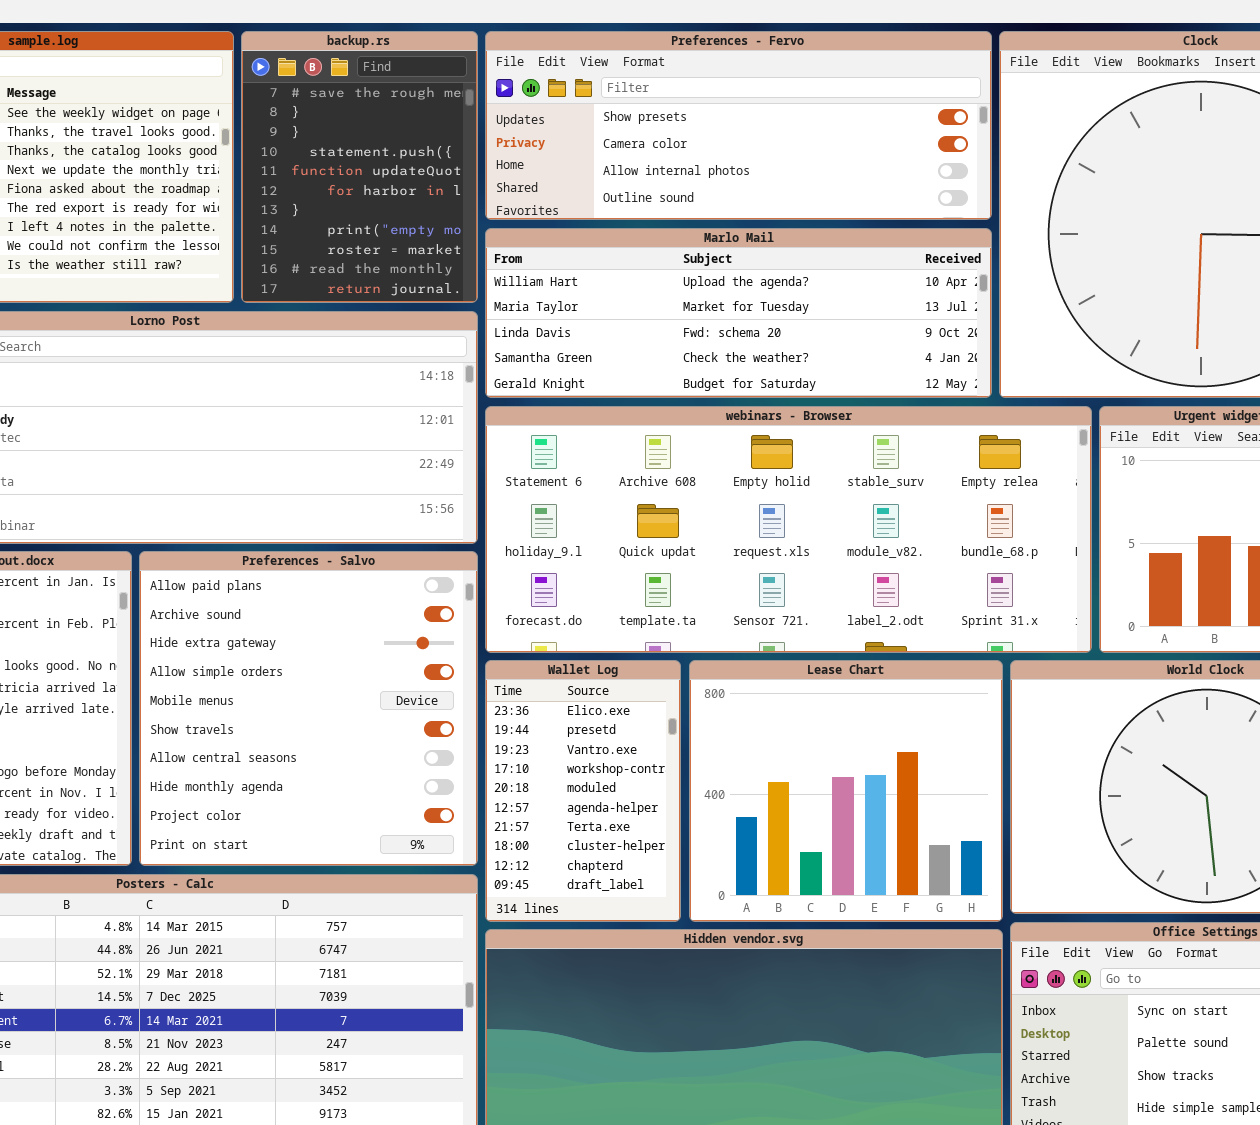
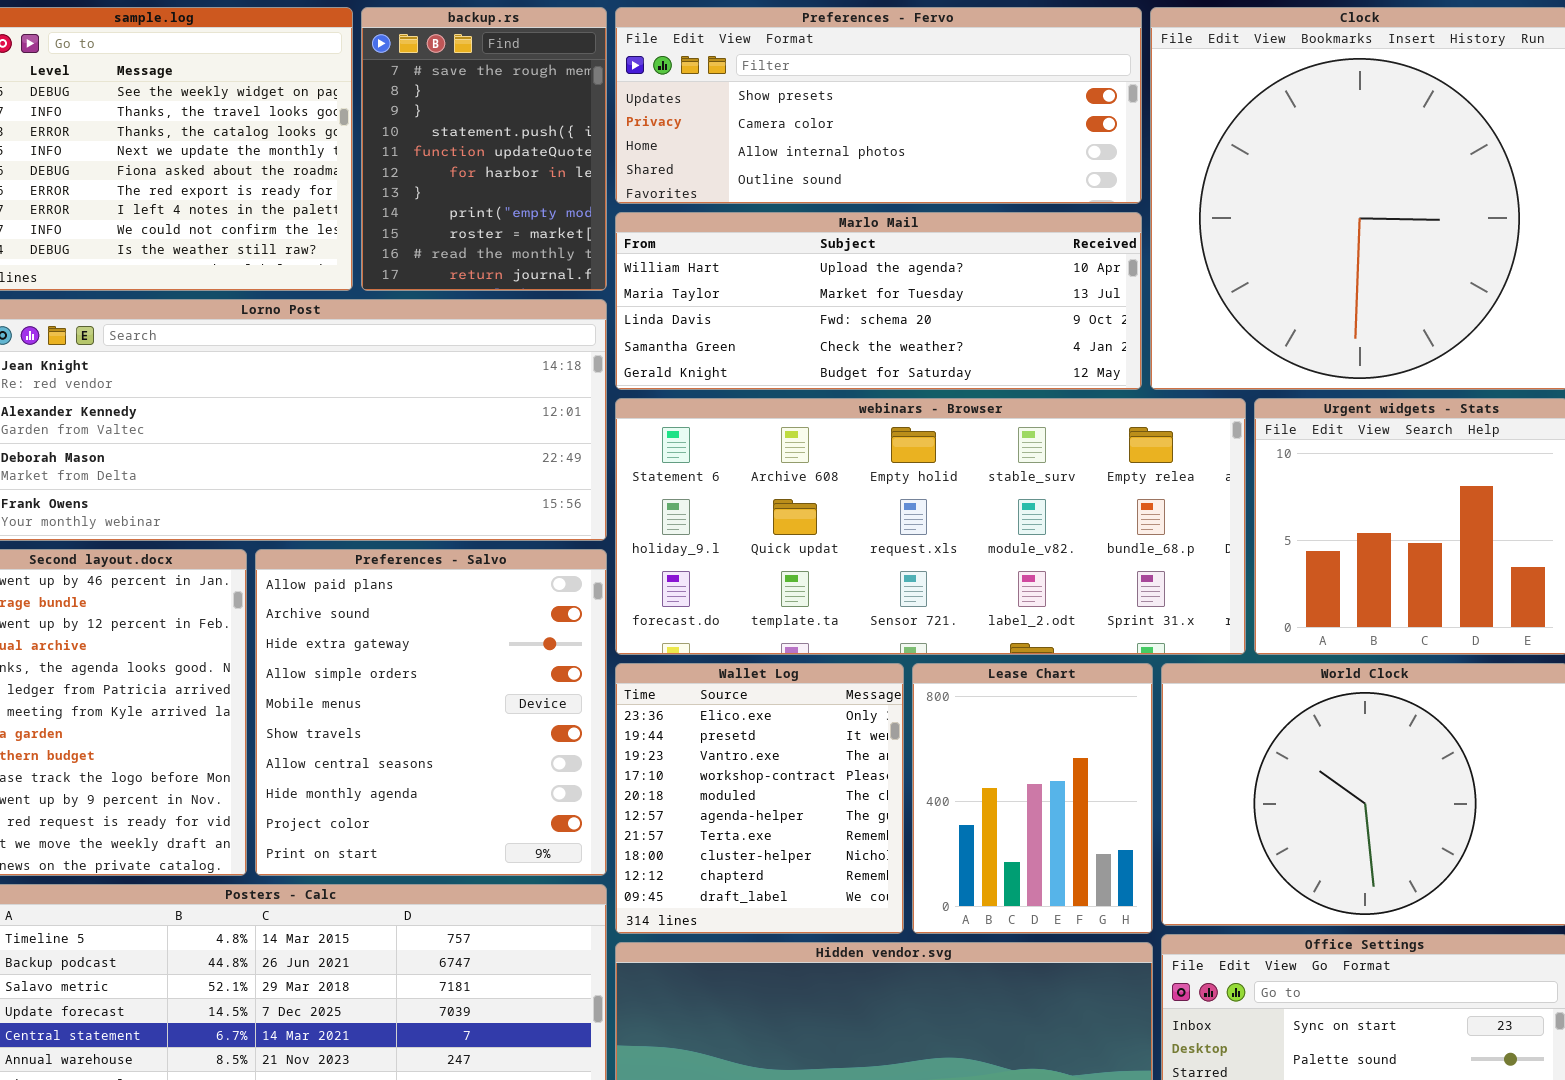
Wallet Log: [485,660,681,922] -> [615,663,904,934], resized
Lease Chart: [689,660,1003,922] -> [912,663,1153,934], resized

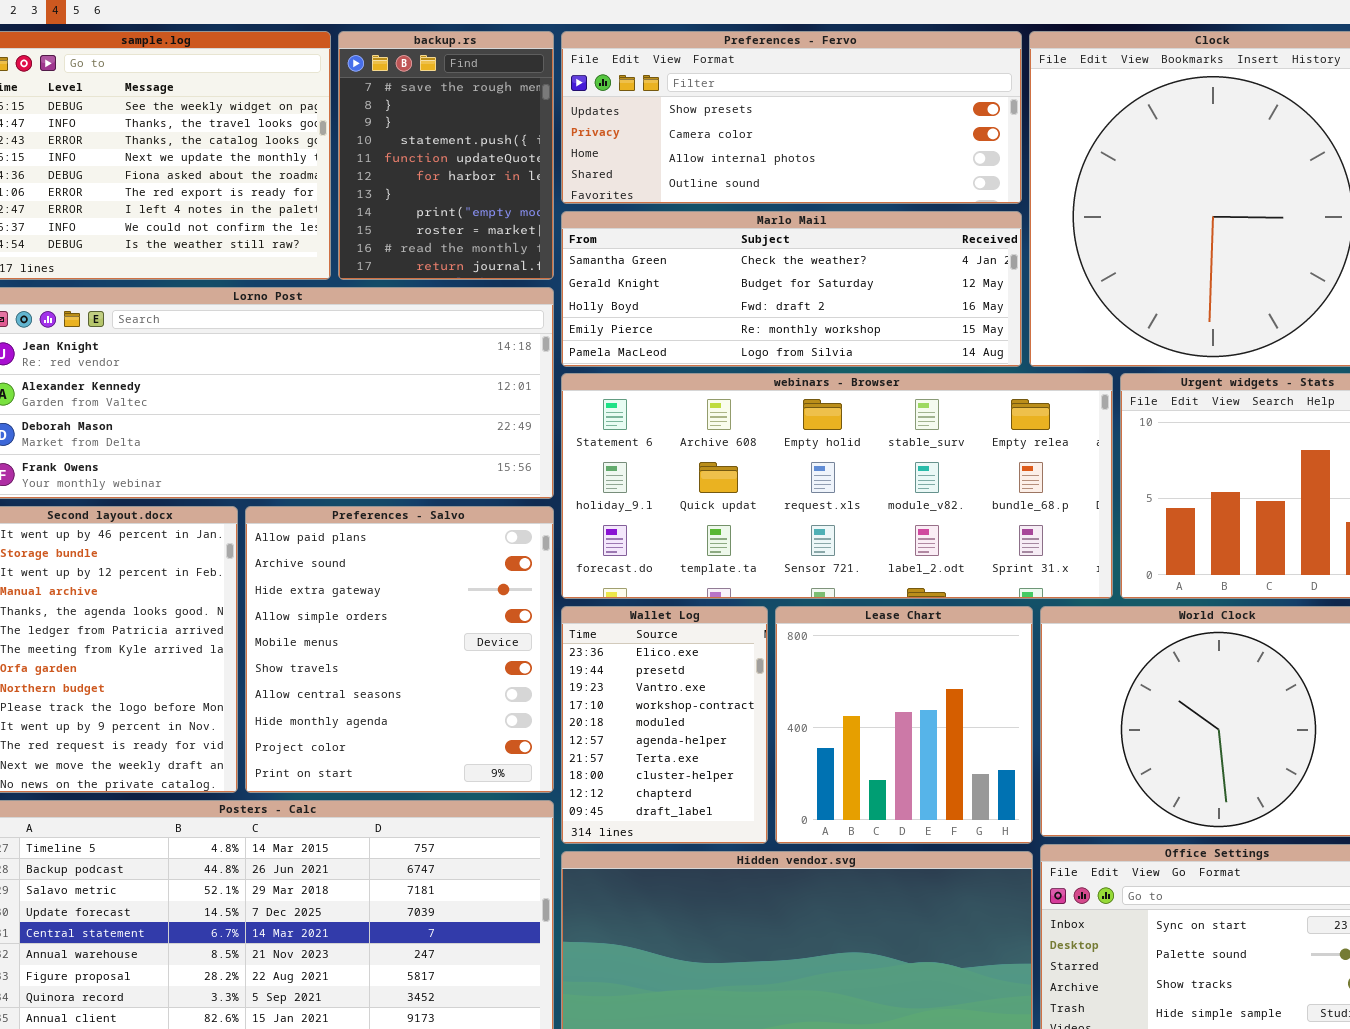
Marlo Mail: [615,212,1142,390] -> [561,211,1022,367], scrolled down 3 rows
Wallet Log: [615,663,904,934] -> [561,606,768,844], resized
Lease Chart: [912,663,1153,934] -> [775,606,1033,844], resized

